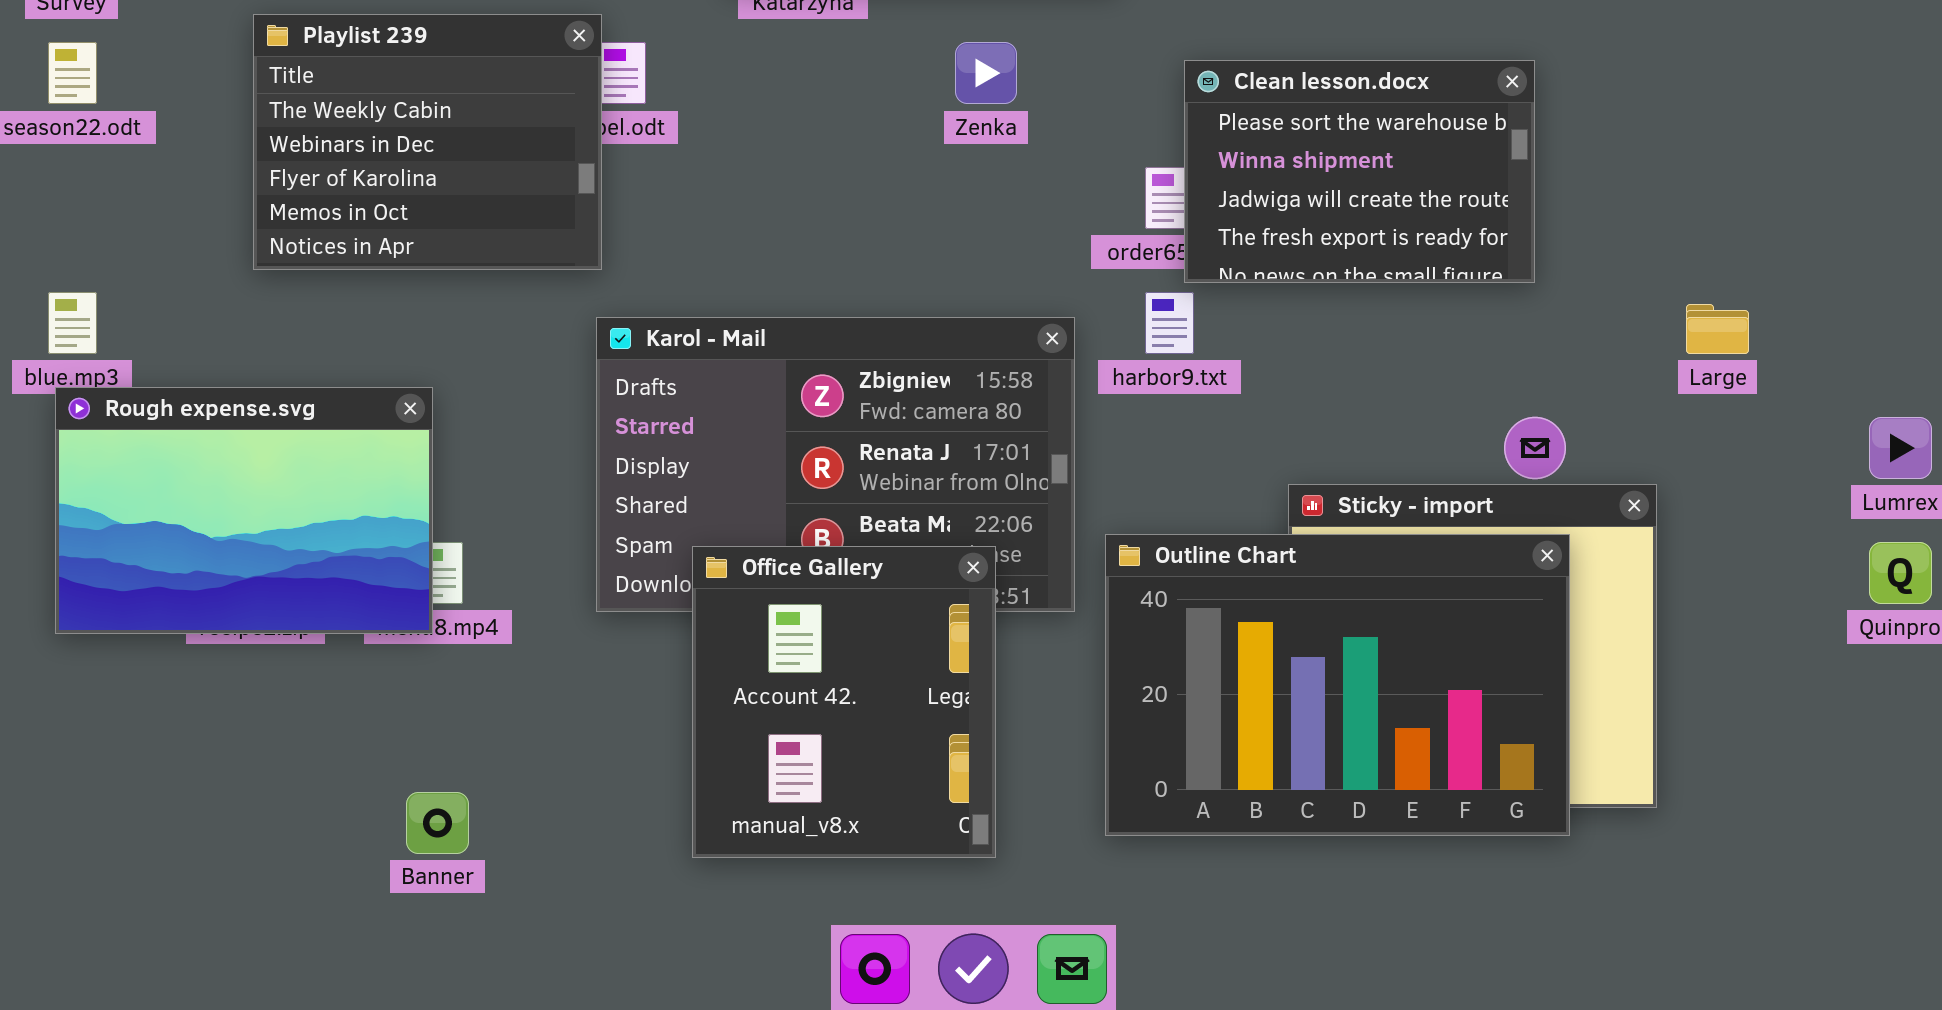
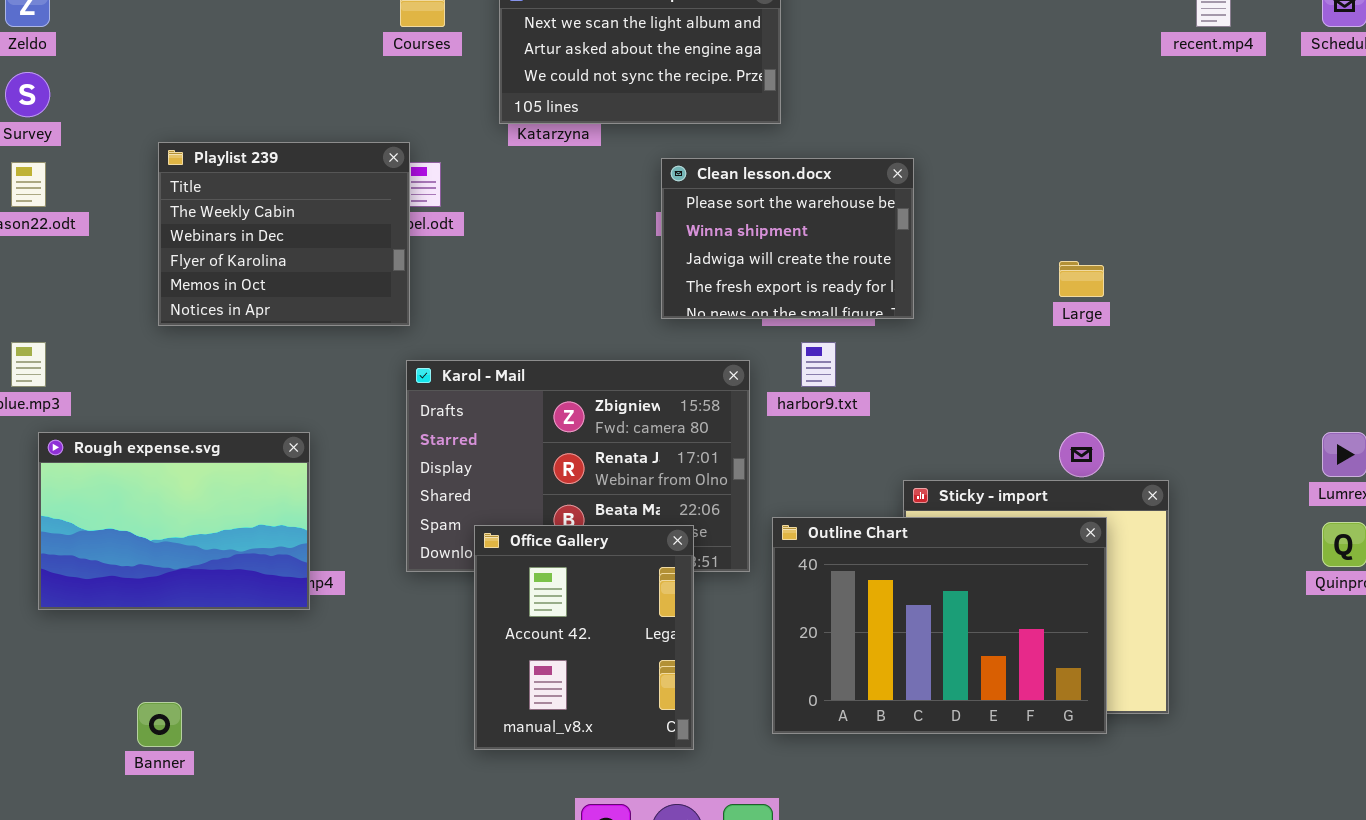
Clean lesson.docx: [1184,60,1535,283] -> [661,158,914,319], moved
Large: [1686,304,1749,354] -> [1059,261,1104,297], moved
Rough expense.svg: [55,387,433,634] -> [38,432,310,610], moved
Banner: [406,792,469,854] -> [137,702,182,747], moved

